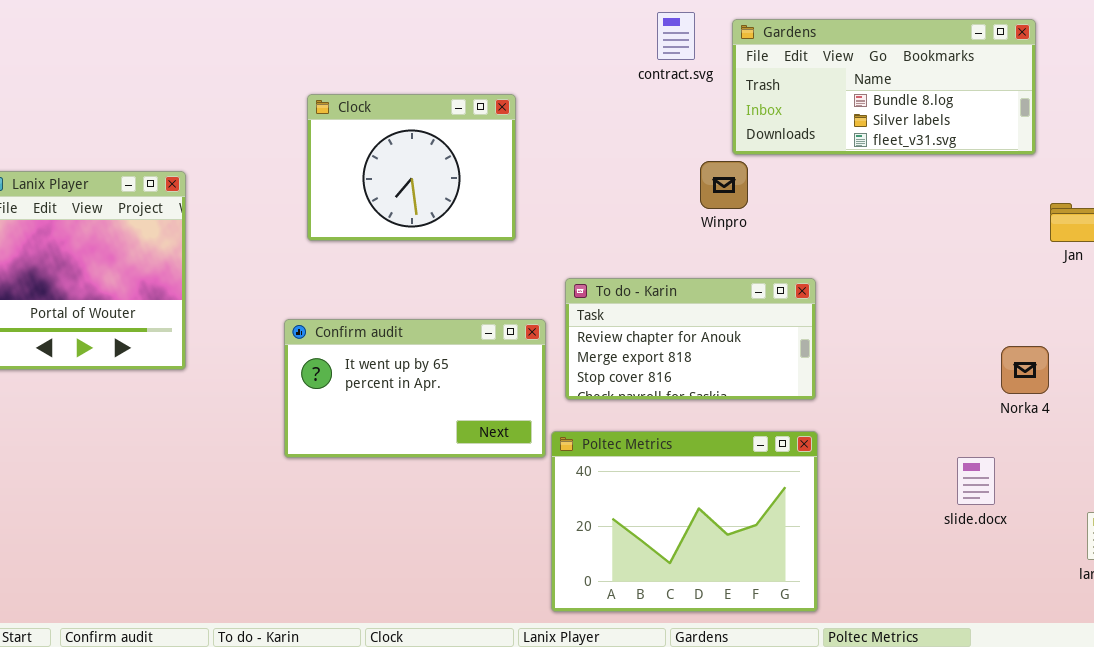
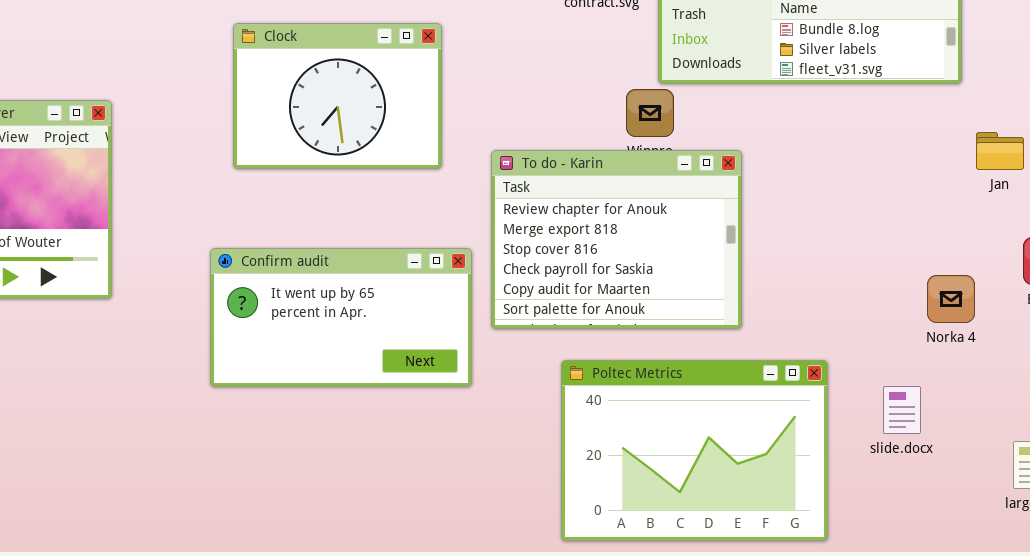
To do - Karin: [565,278,816,400] -> [491,150,742,329], resized
Poltec Metrics: [551,431,818,612] -> [561,360,828,541], moved

